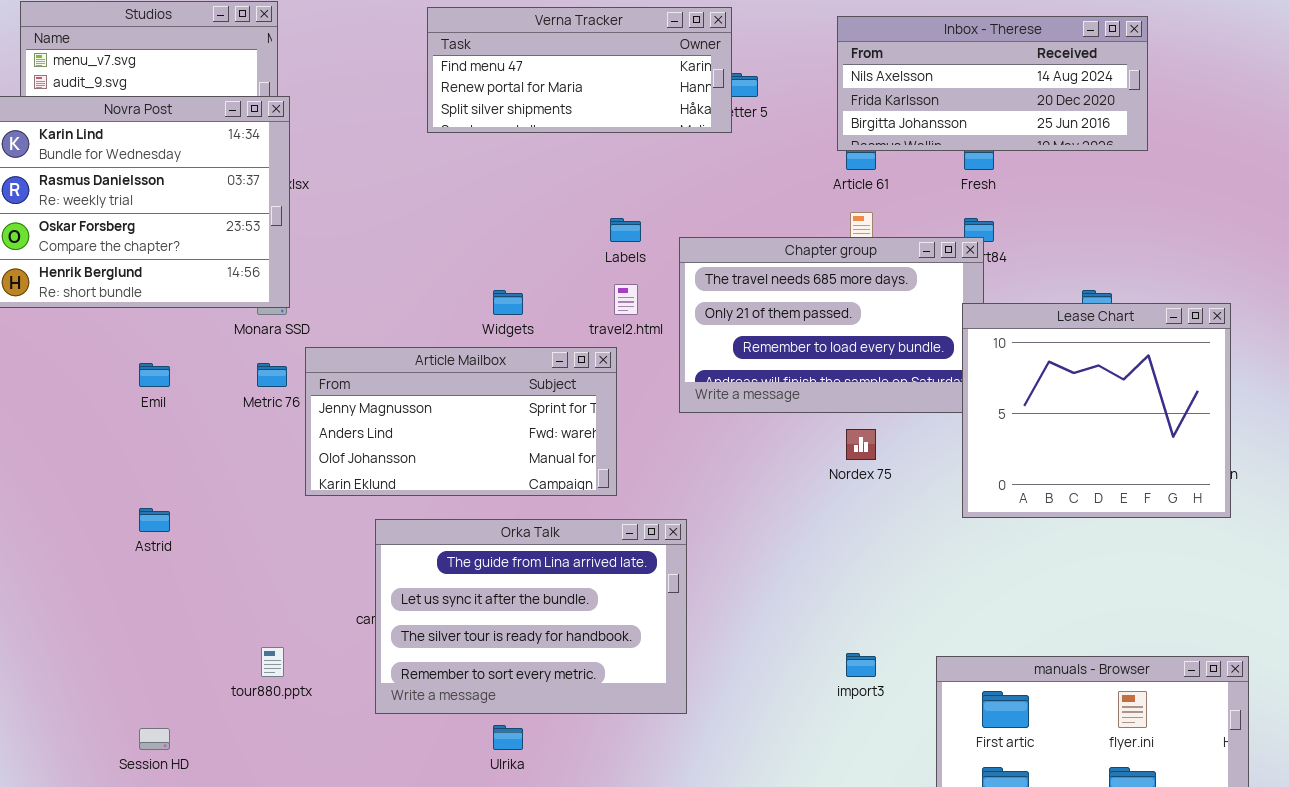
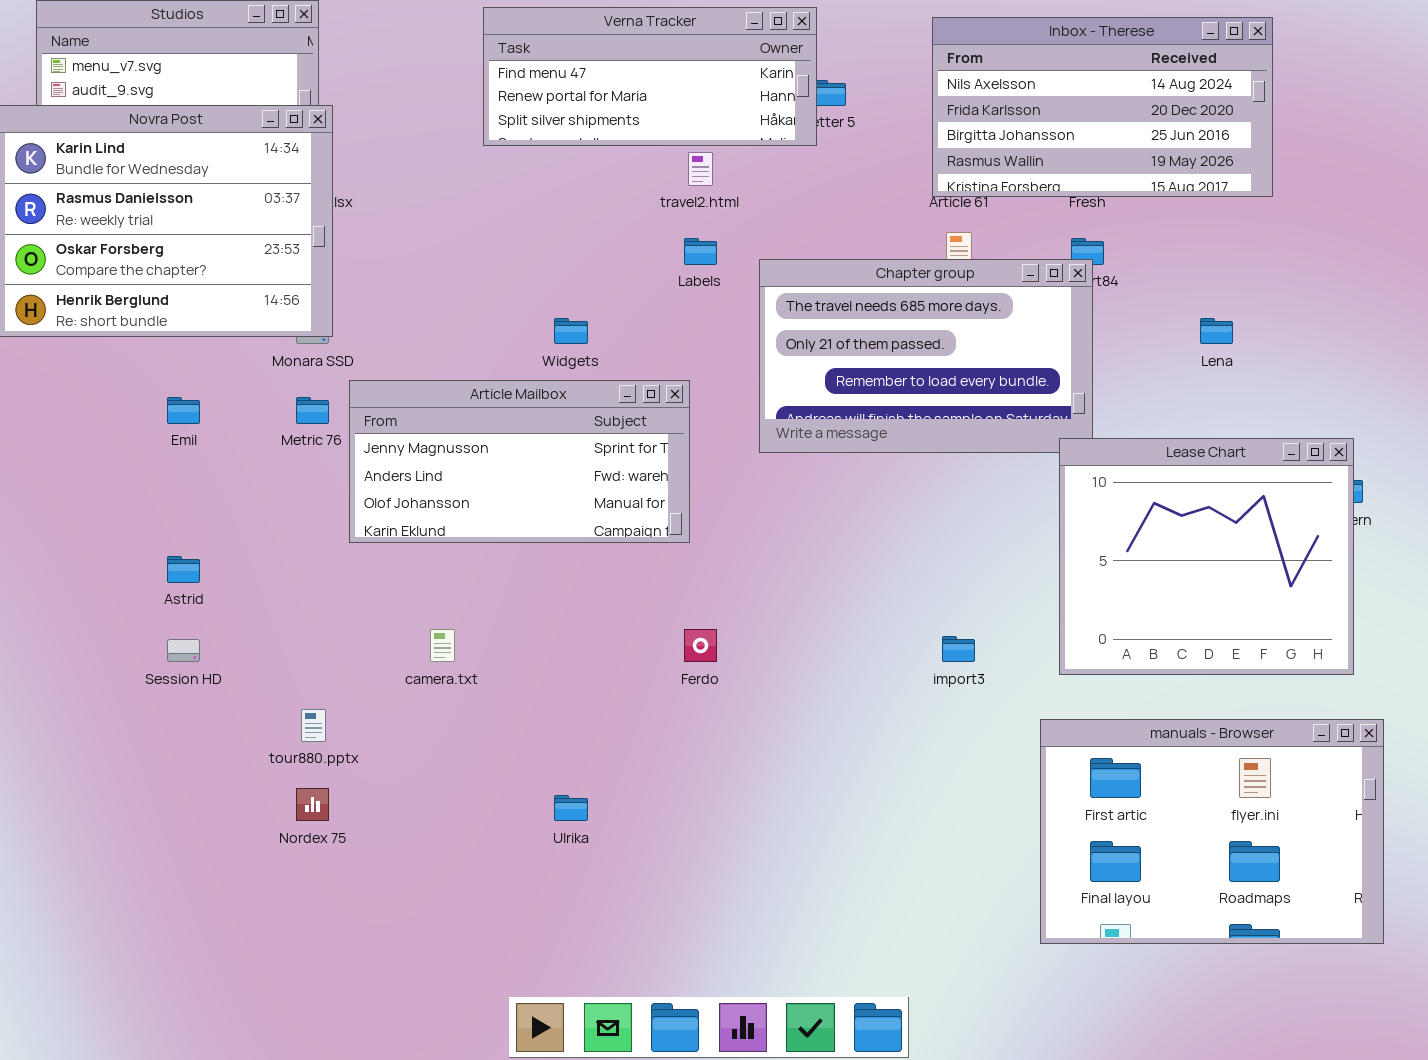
Inbox - Therese: [837,16,1148,151] -> [932,17,1273,197], resized
travel2.html: [614,284,638,315] -> [688,152,713,186], moved
Lease Chart: [962,303,1231,518] -> [1059,438,1354,675], moved
Nordex 75: [846,429,876,460] -> [296,788,329,821], moved
Orka Talk: [375,519,687,714] -> none, closed
import3: [846,653,876,677] -> [942,636,975,662], moved
Session HD: [139,728,170,750] -> [167,639,200,662], moved

